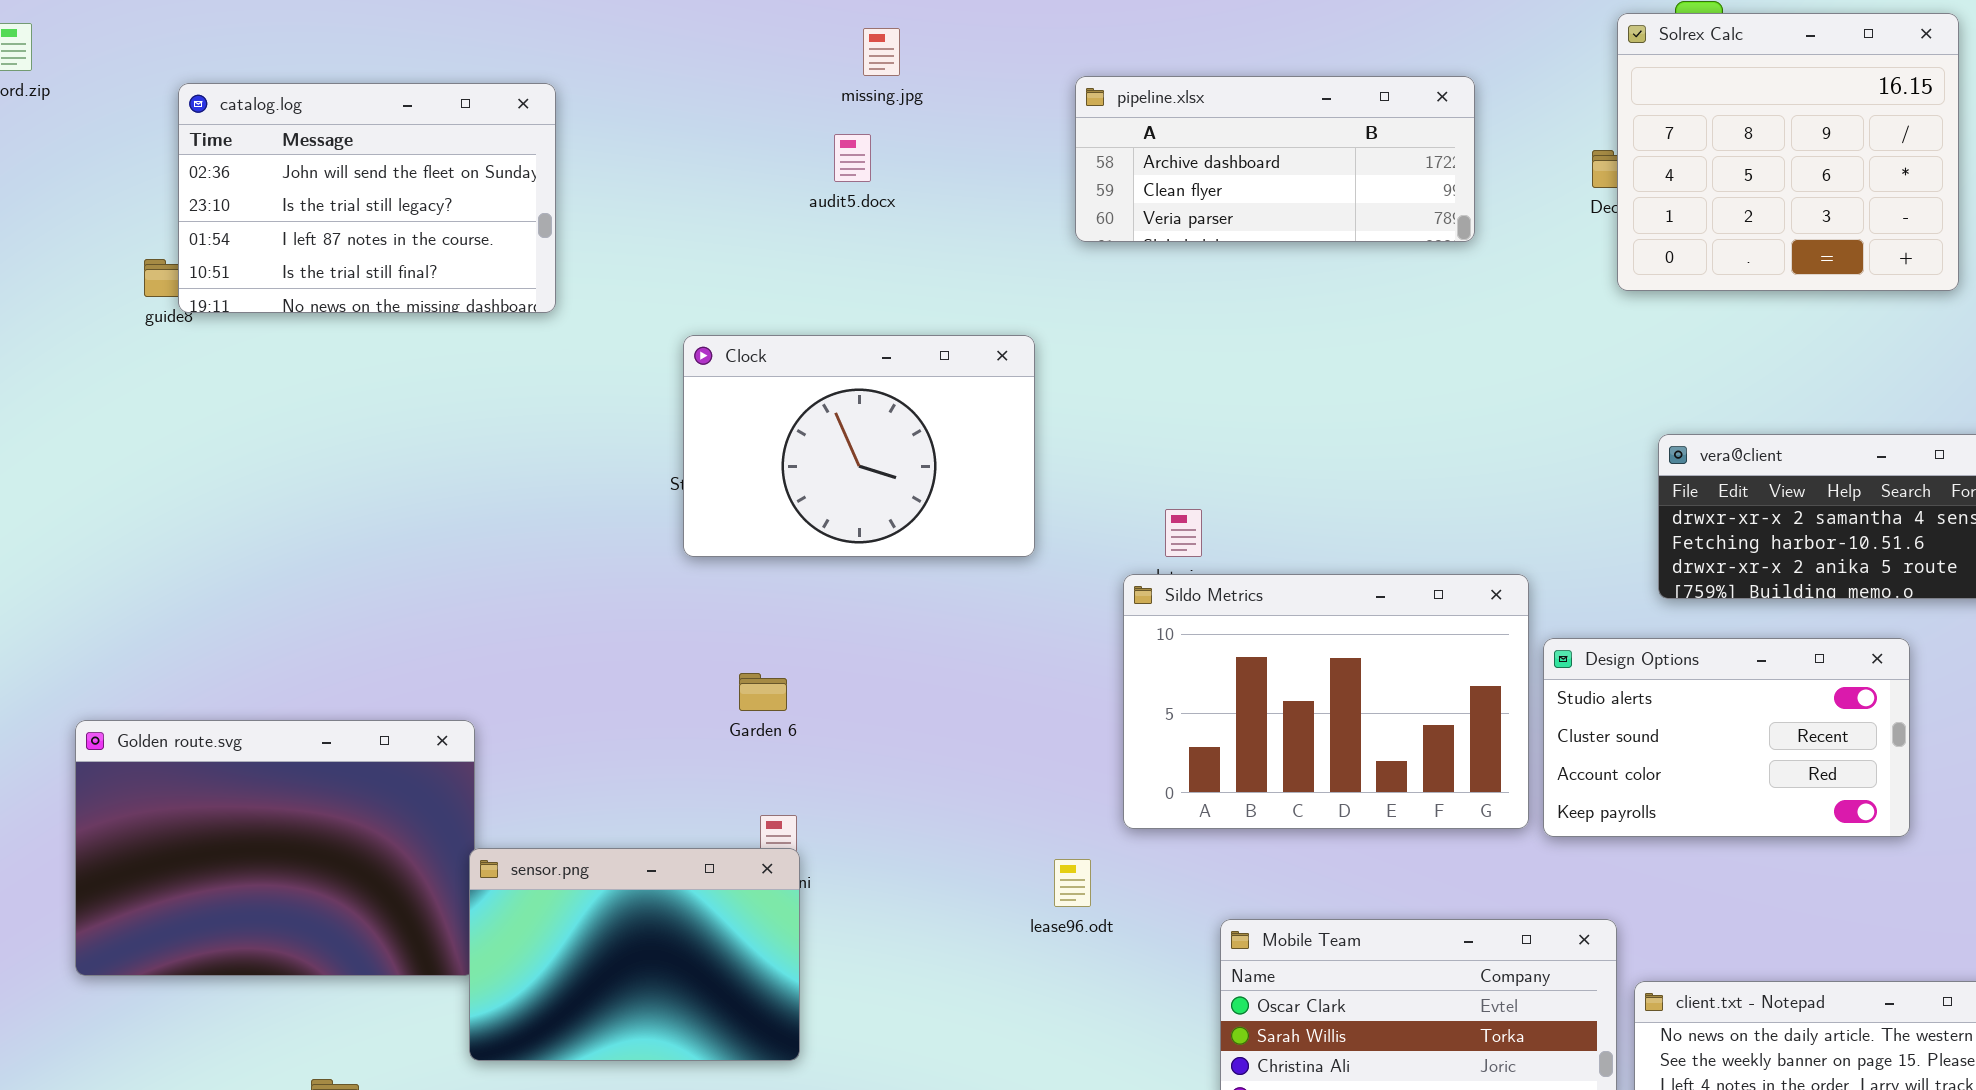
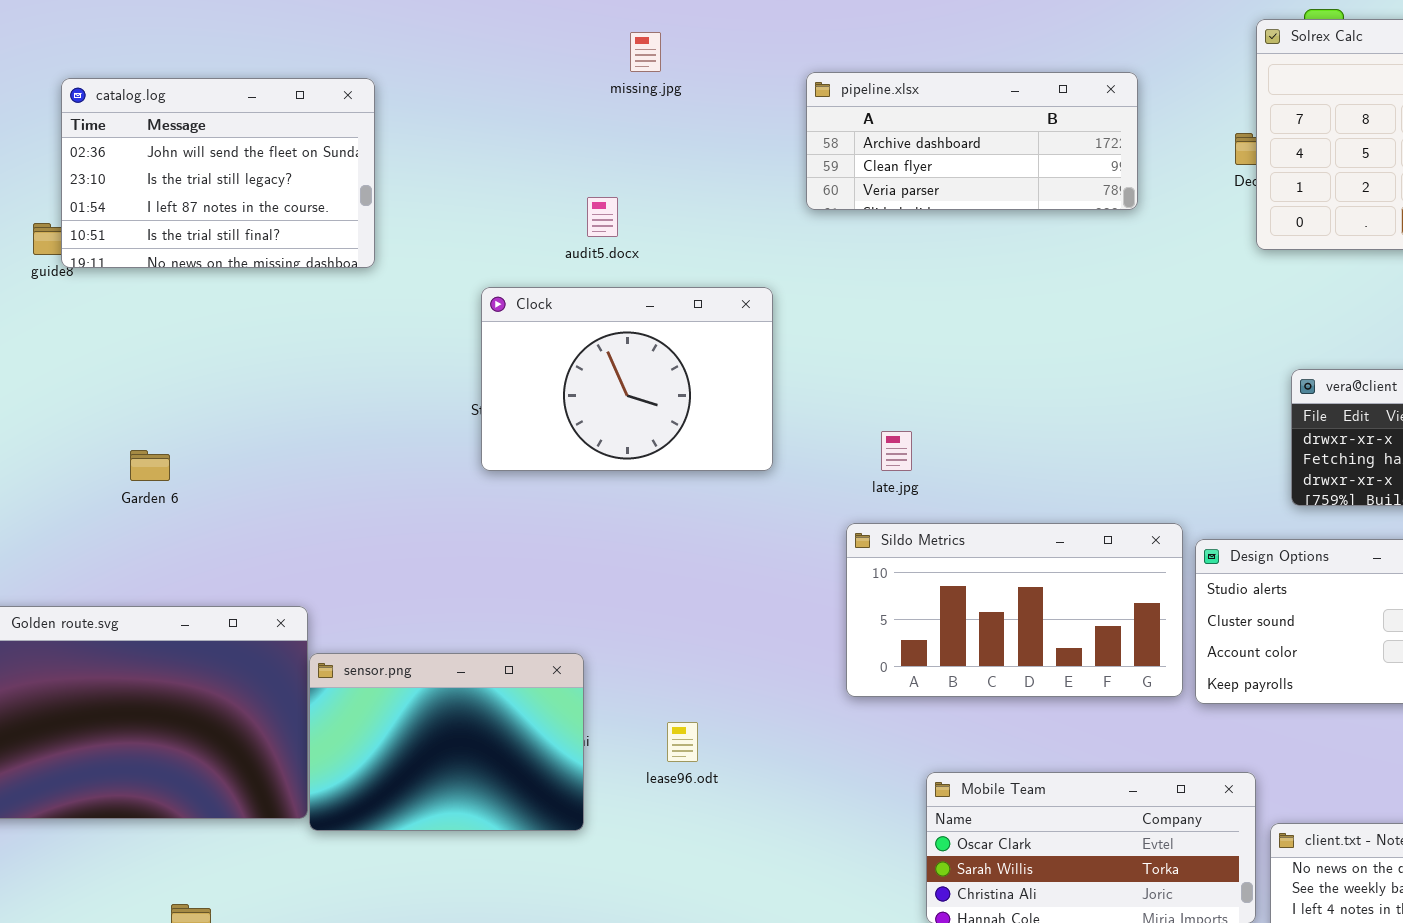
audit5.docx: [834,134,871,182] -> [587,197,618,237], moved
Sildo Metrics: [1123,574,1529,829] -> [846,523,1183,697], resized
Garden 6: [739,673,787,711] -> [130,450,170,481], moved
sensor.png: [469,848,800,1061] -> [309,653,584,831], moved
lease96.odt: [1054,859,1091,907] -> [667,722,698,762], moved

